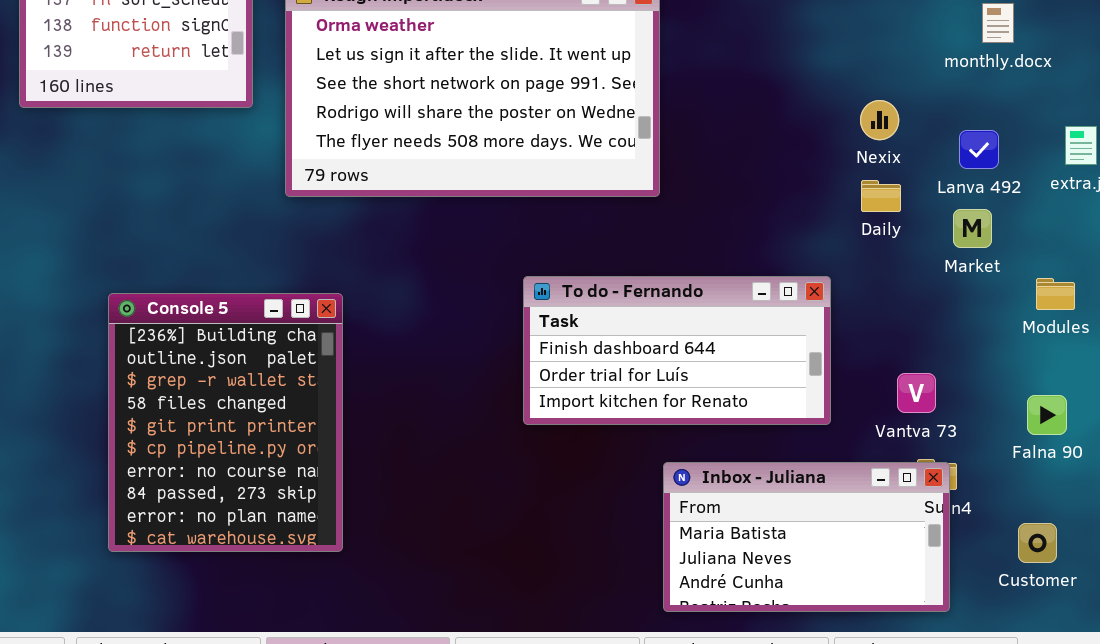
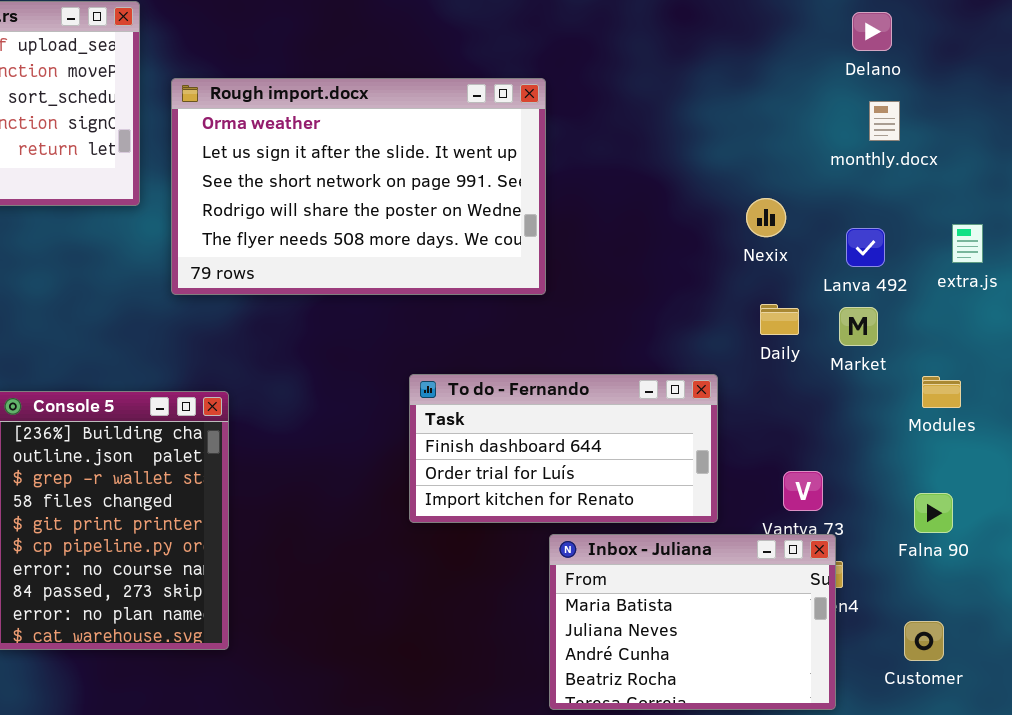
Daily: [861,180,901,212] -> [760,304,799,335], moved
Inbox - Juliana: [663,462,950,612] -> [549,534,836,710], resized

